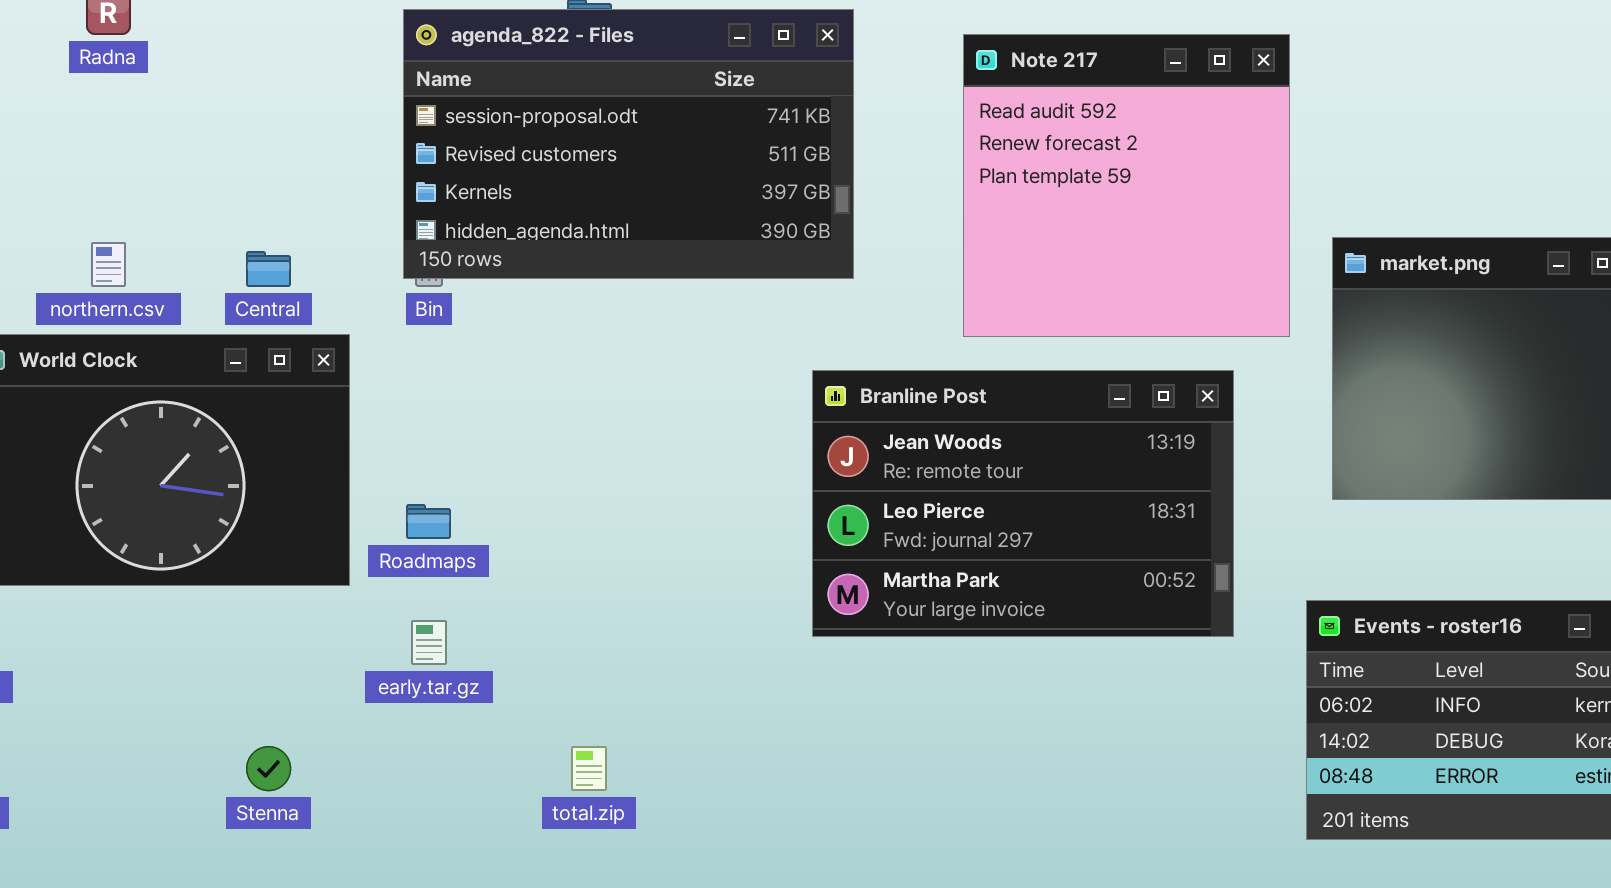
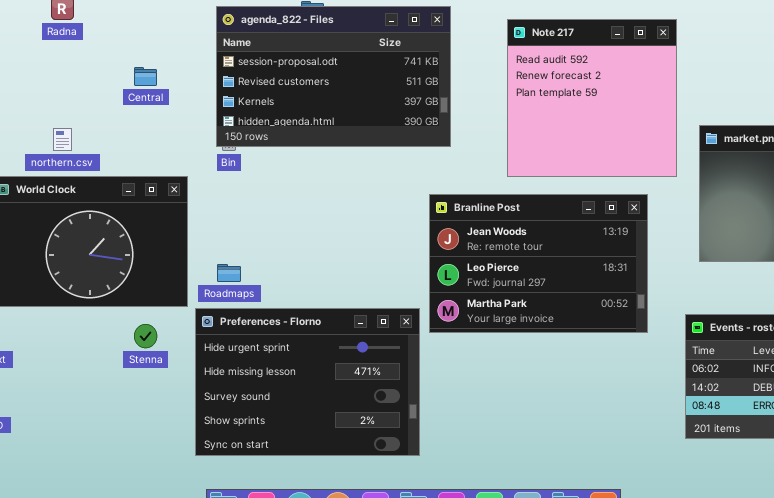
Central: [246,251,291,287] -> [134,67,157,86], moved
Preferences - Florno: none -> [195,308,420,456], opened
Stenna: [246,746,291,791] -> [134,324,157,348], moved

